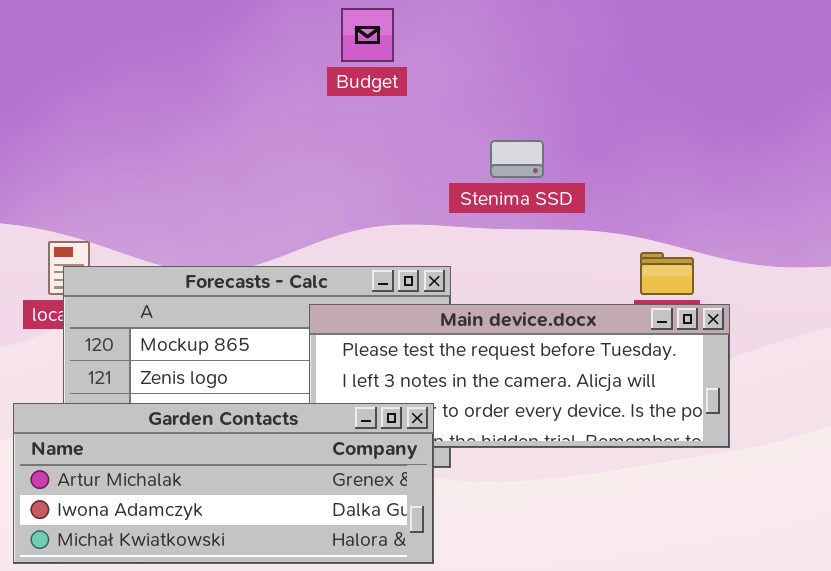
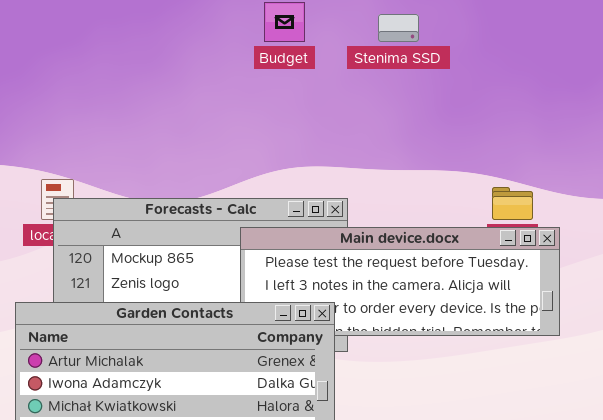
Stenima SSD: [490,140,544,178] -> [378,14,419,42], moved

